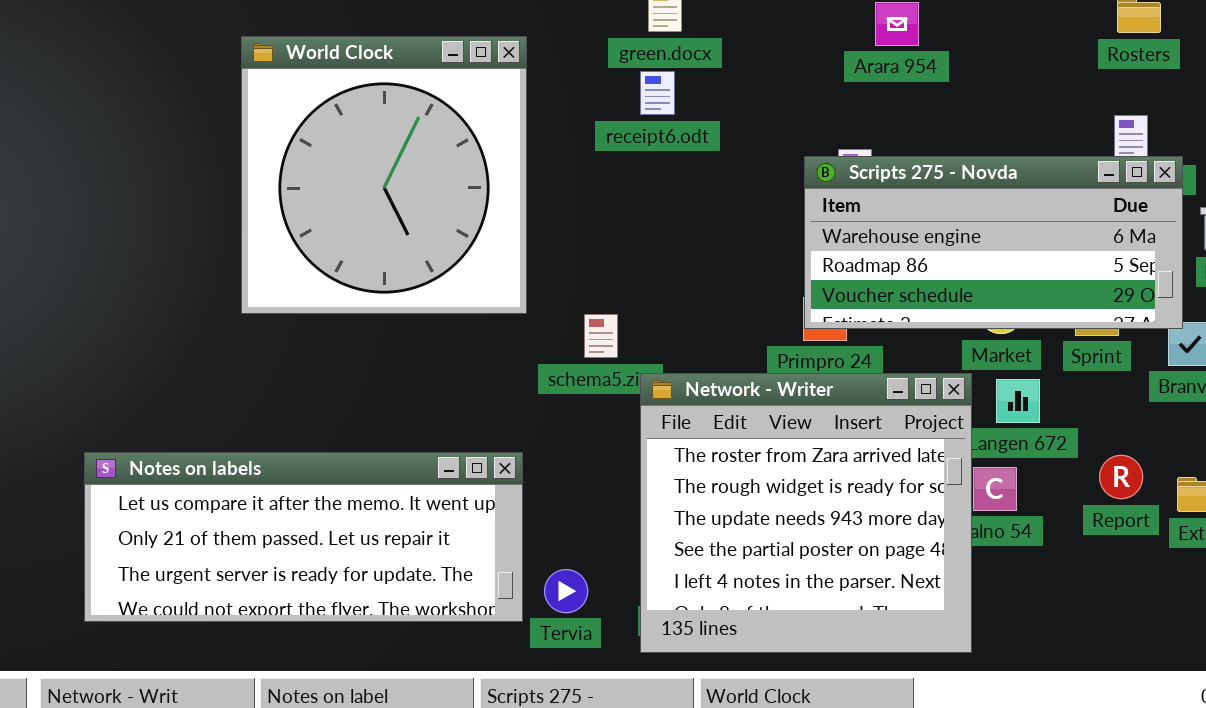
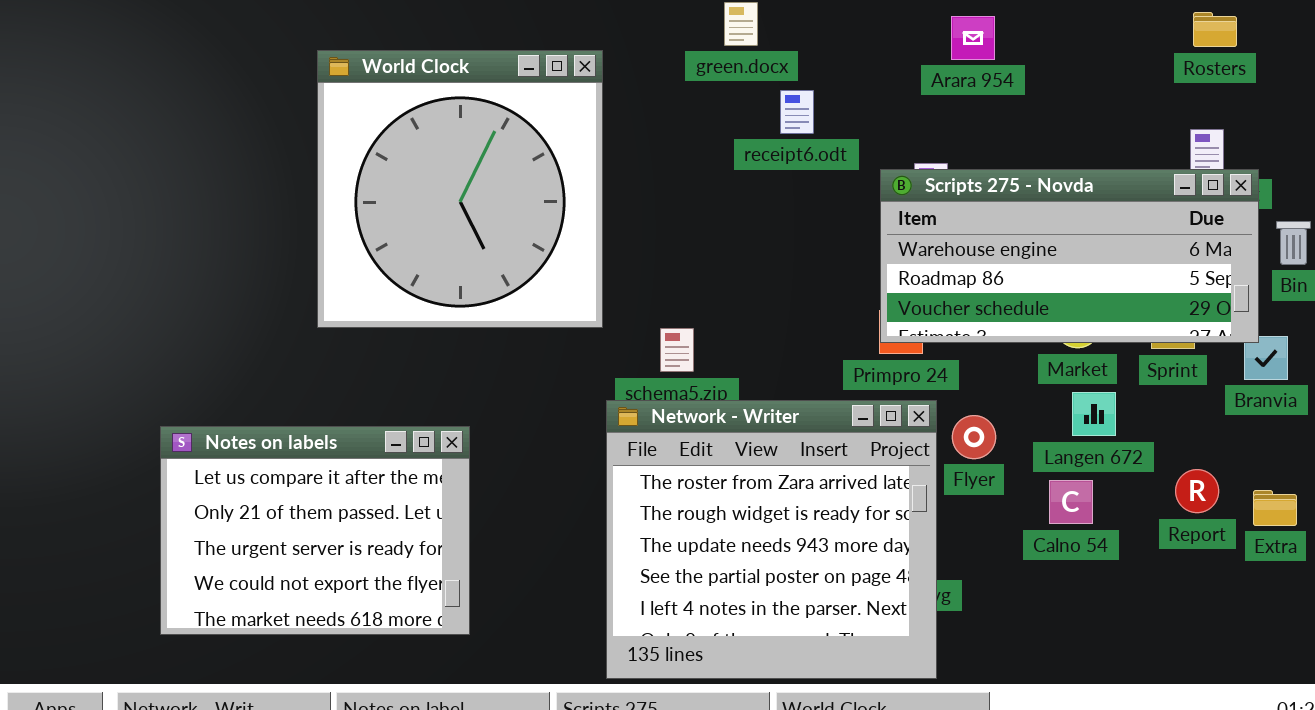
receipt6.odt: [640,71,675,115] -> [780,90,814,134], moved
Network - Writer: [640,373,972,653] -> [606,400,937,679], moved
Notes on labels: [84,452,523,622] -> [160,426,470,635], resized

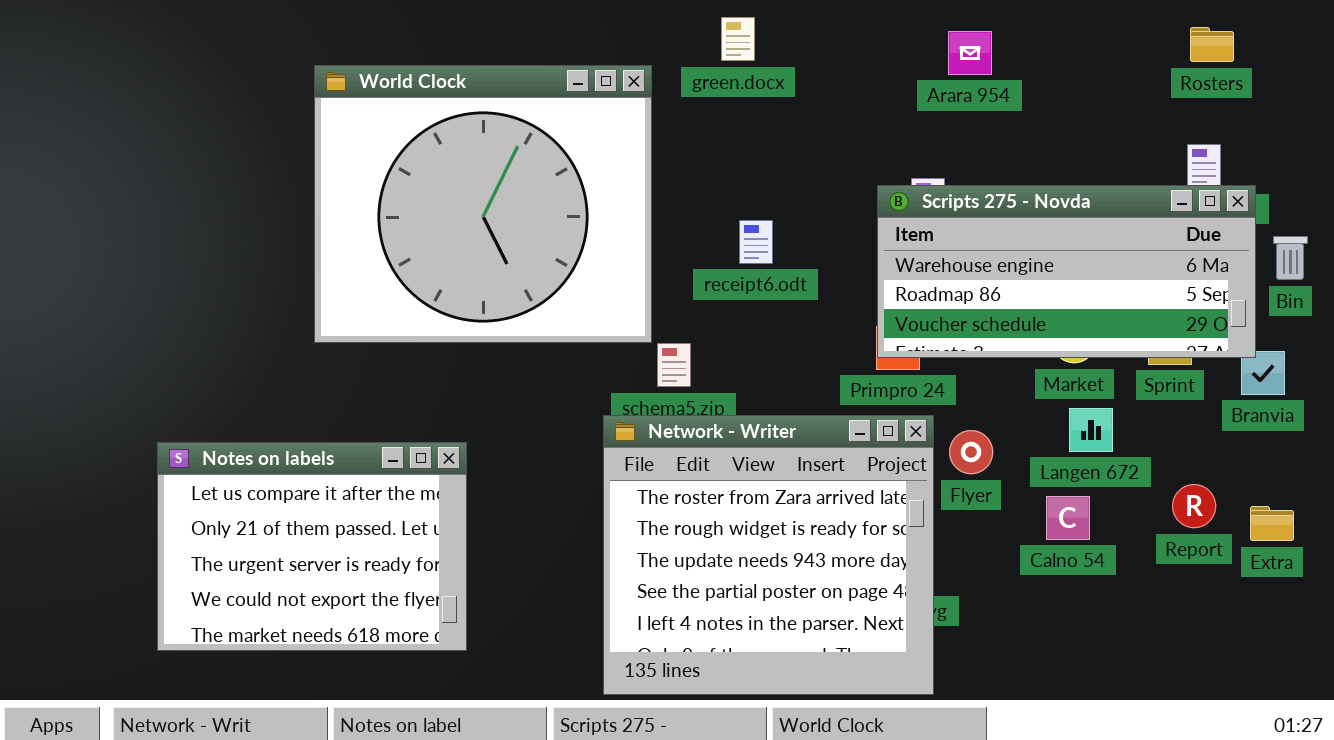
World Clock: [317,50,603,328] -> [314,65,652,343], resized
receipt6.odt: [780,90,814,134] -> [739,220,773,264], moved

